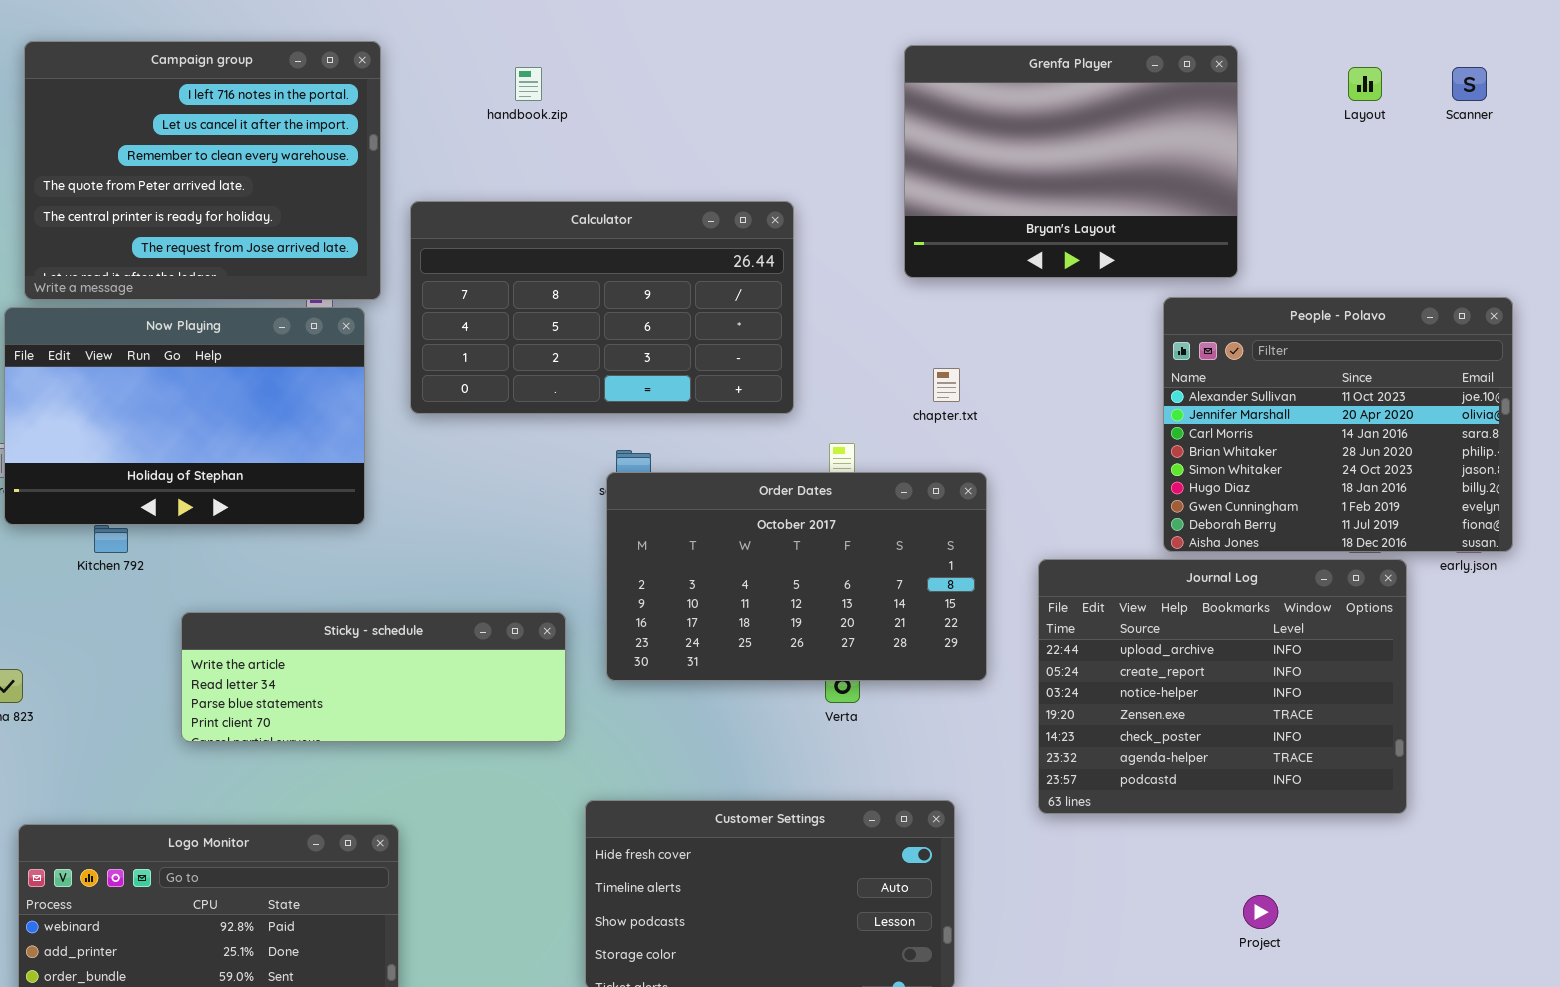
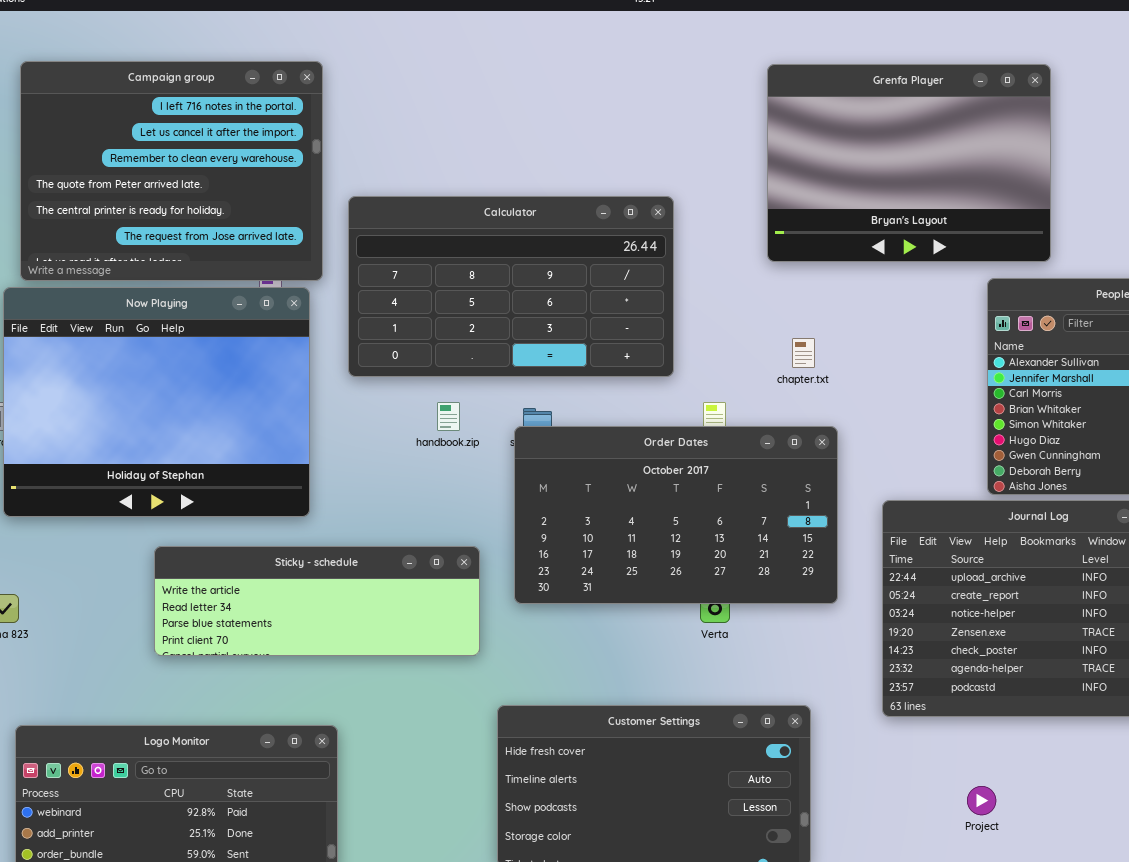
handbook.zip: [515,67,542,101] -> [437,402,460,431], moved
Now Playing: [4,307,365,525] -> [3,287,310,517], resized
Project: [1243,895,1278,929] -> [967,786,996,815], moved

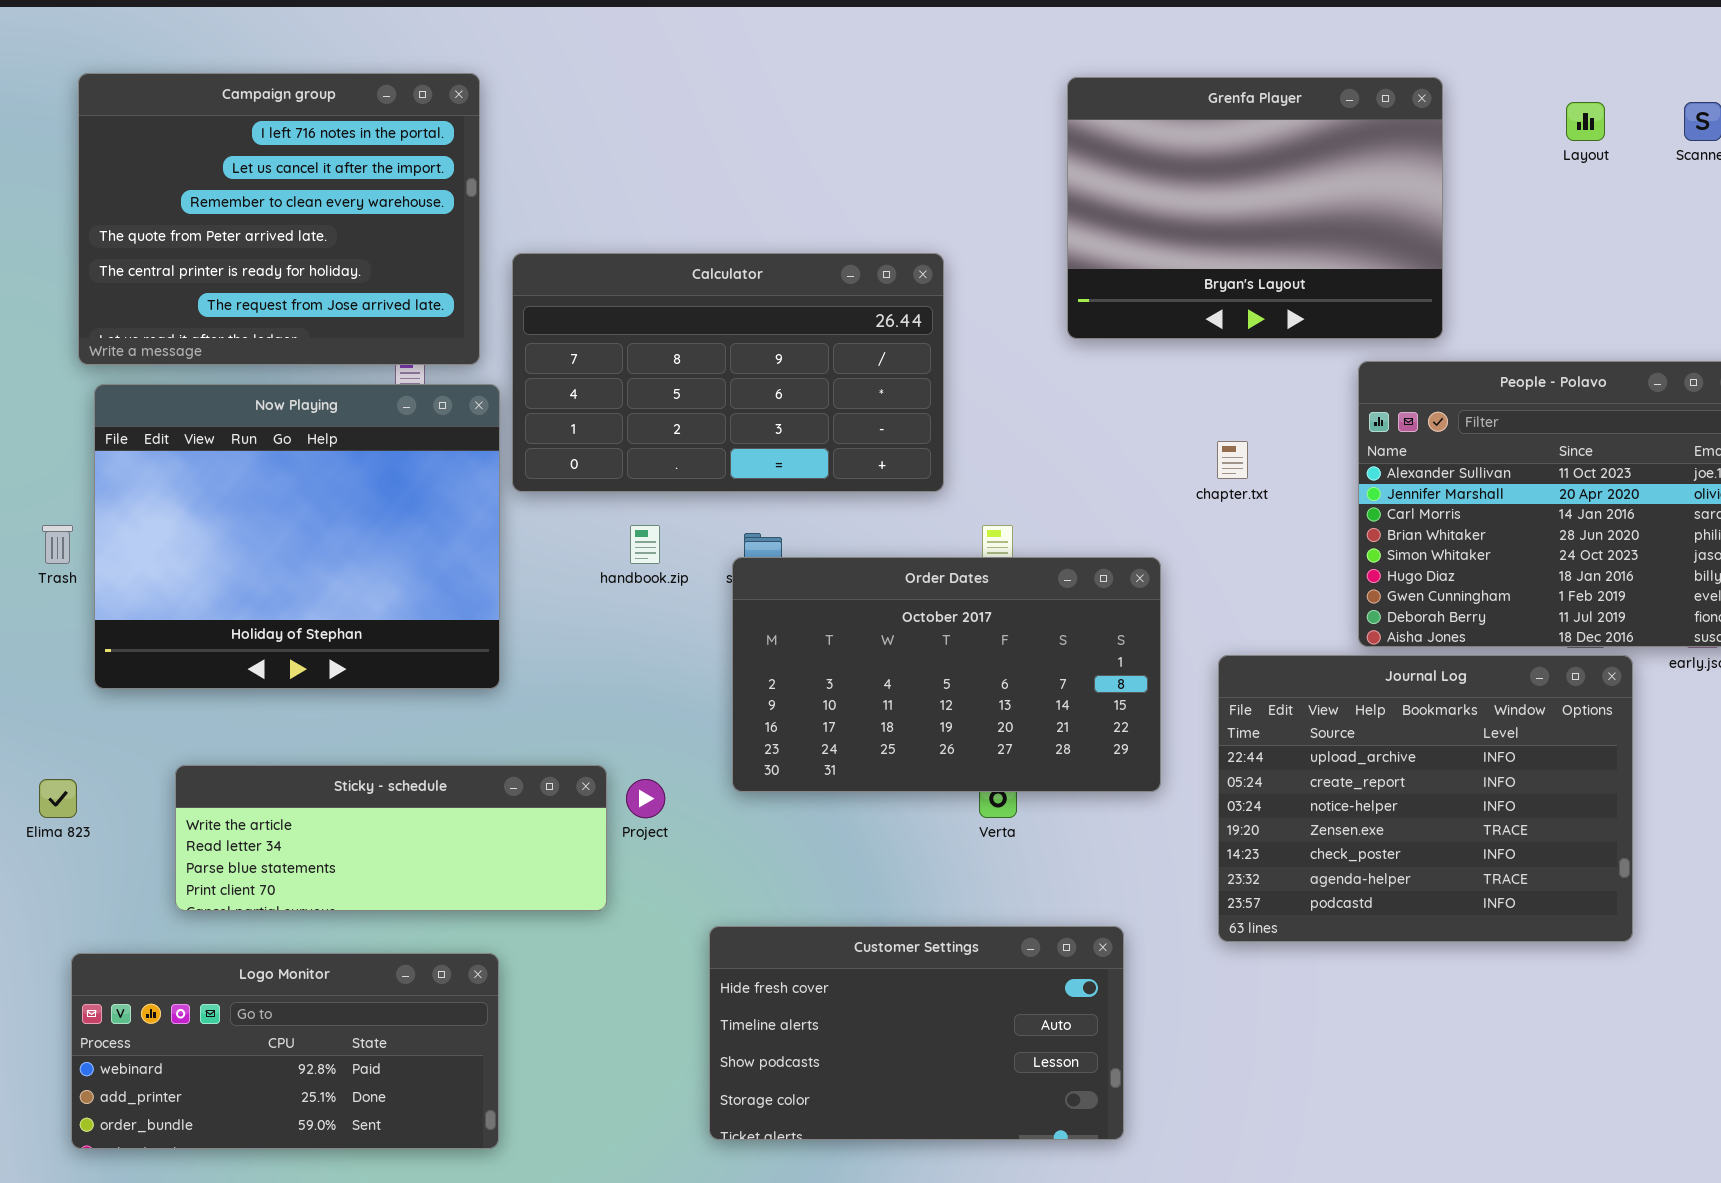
Now Playing: [3,287,310,517] -> [94,384,500,689], moved
chapter.txt: [792,338,815,368] -> [1217,441,1248,479], moved
Sticky - schedule: [154,546,480,656] -> [175,765,607,911], moved
Project: [967,786,996,815] -> [626,779,665,818], moved

